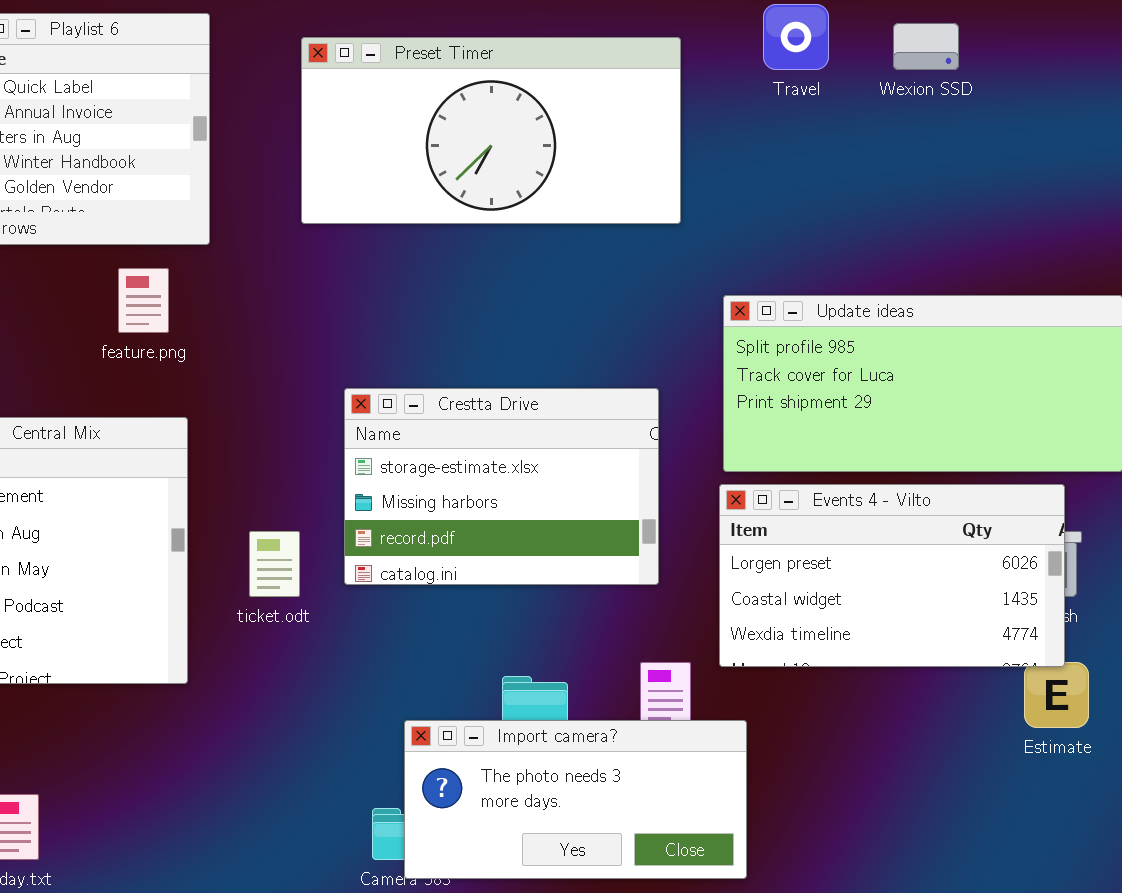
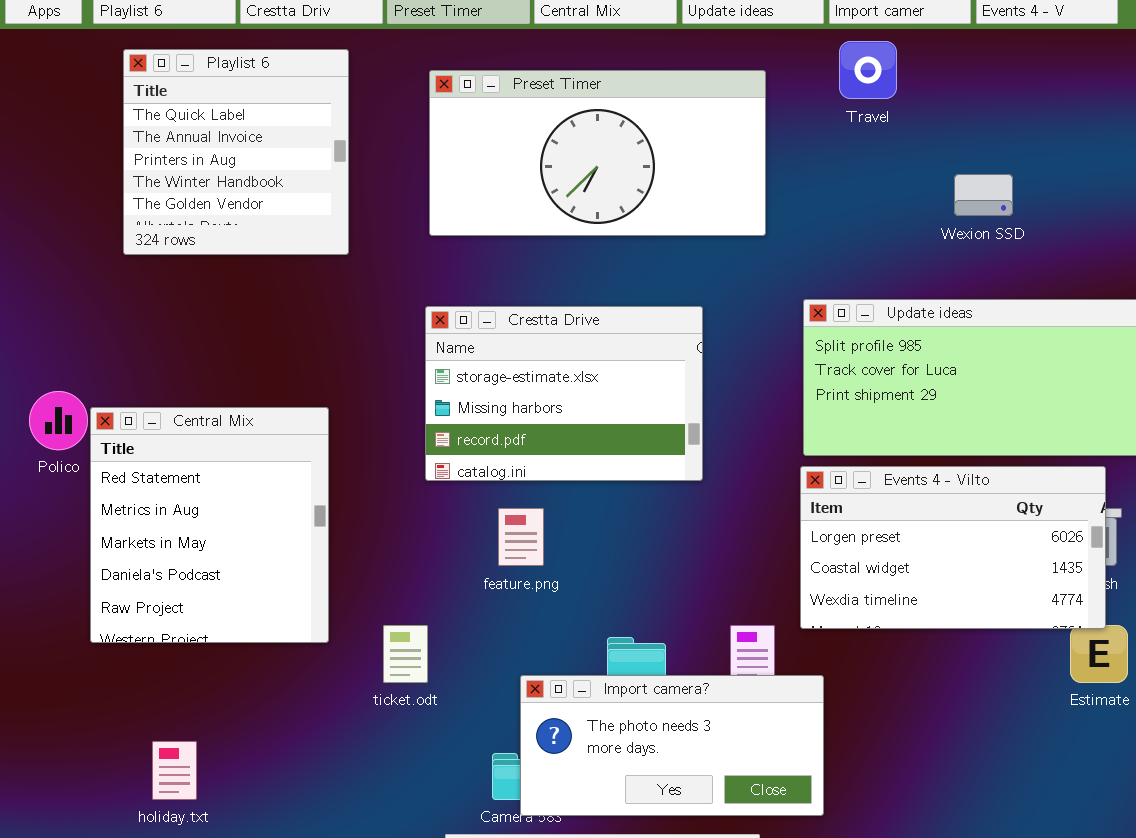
Wexion SSD: [893,23,959,70] -> [954,174,1013,216], moved
feature.png: [118,268,169,333] -> [498,508,544,566], moved
Crestta Drive: [344,388,659,585] -> [425,306,703,481], moved
ticket.odt: [249,531,300,597] -> [383,625,428,683], moved

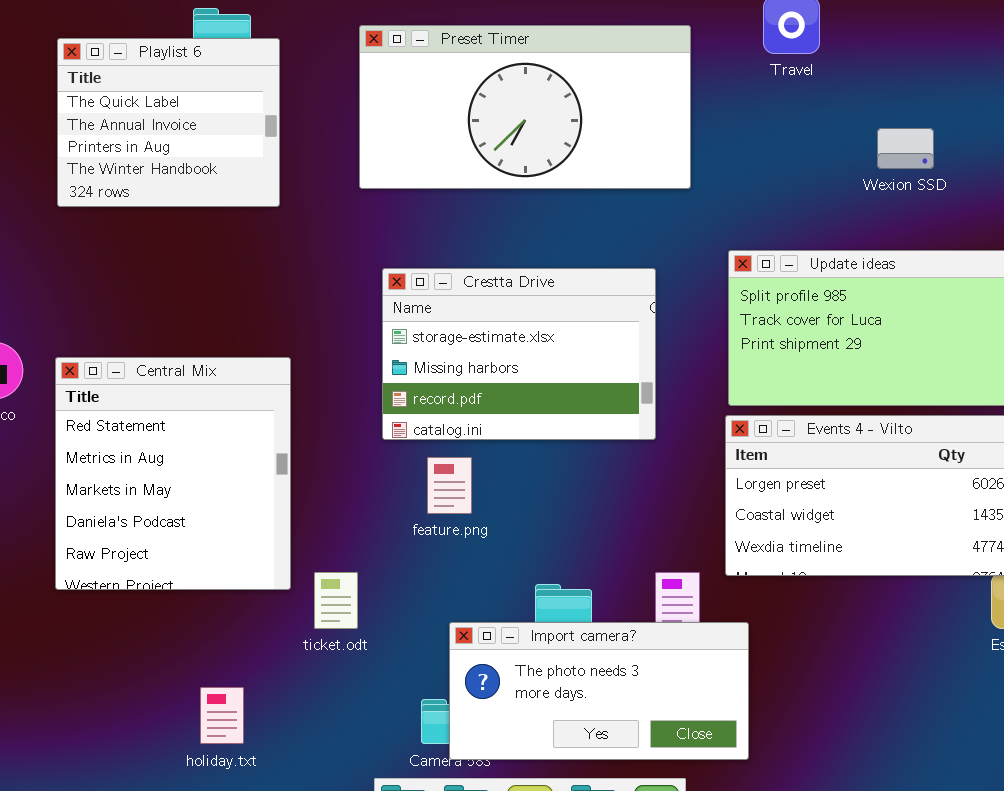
Playlist 6: [123,49,349,255] -> [57,38,280,207], resized
Crestta Drive: [425,306,703,481] -> [382,268,656,440], moved
Central Mix: [90,407,329,643] -> [55,357,291,590], moved
holiday.txt: [152,741,197,800] -> [200,687,244,744], moved

